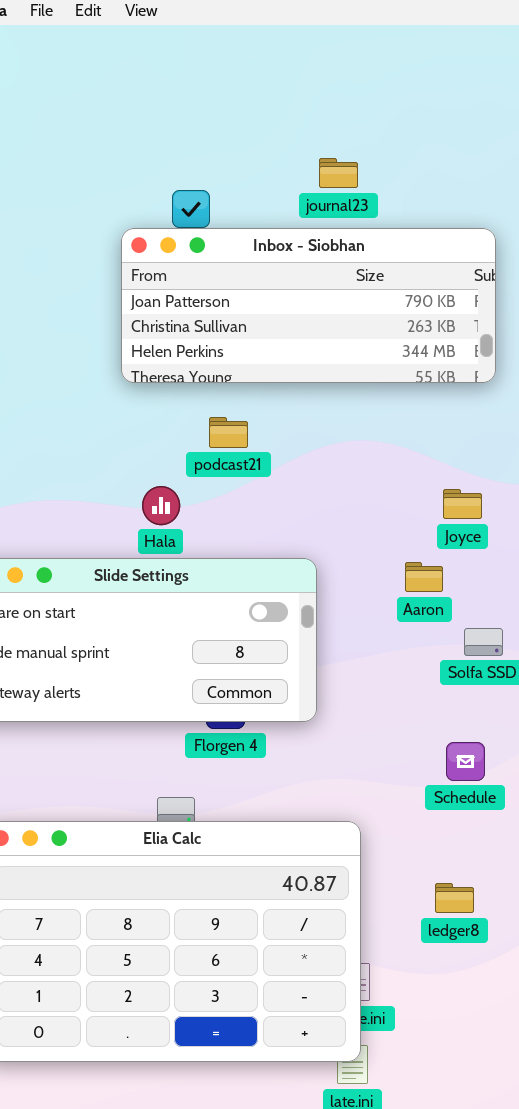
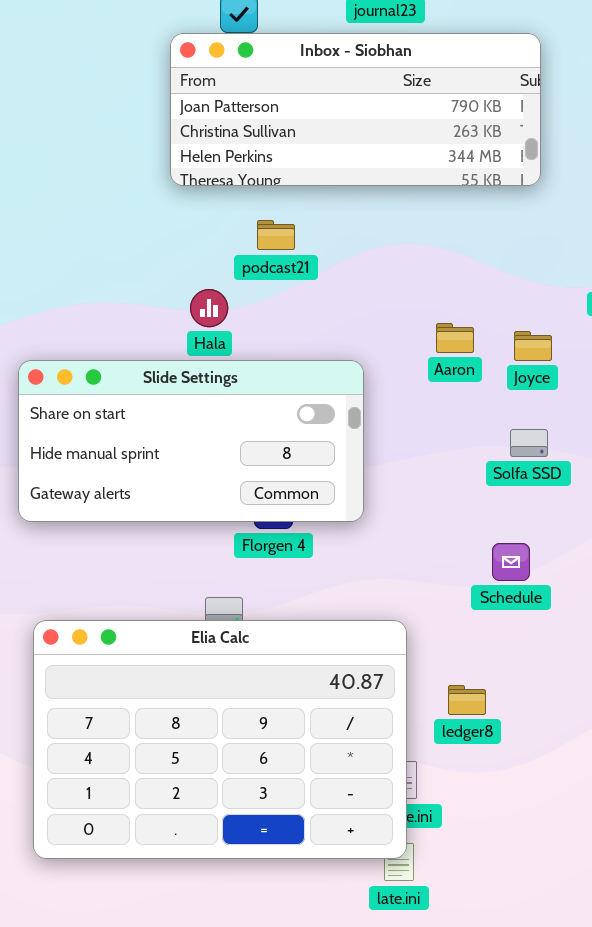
Joyce: [443,489,482,519] -> [514,331,552,361], moved
Aaron: [405,562,443,592] -> [436,323,474,353], moved
ledger8: [435,883,474,913] -> [448,685,486,715], moved

